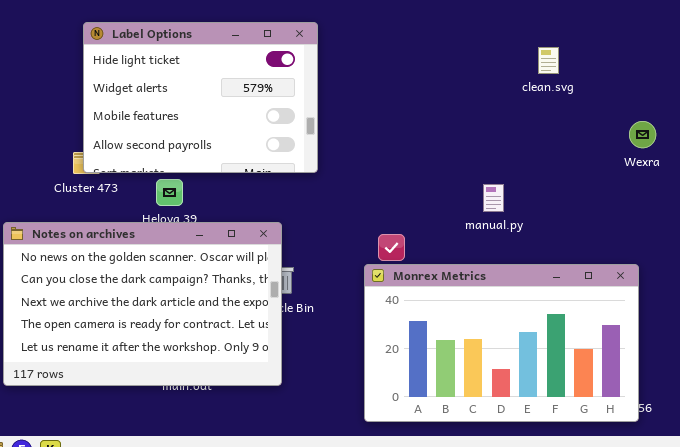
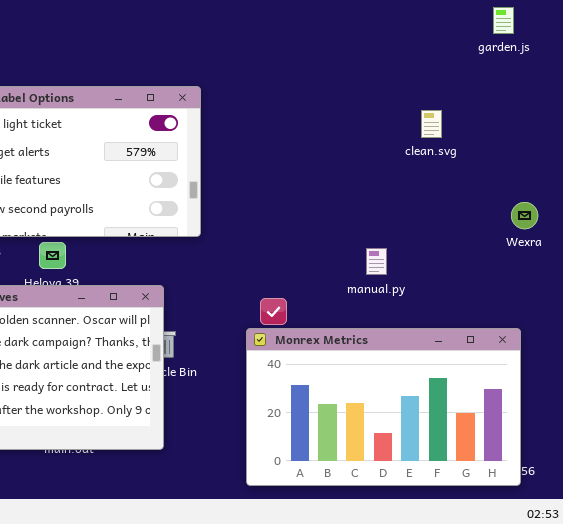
Wexra: [629,121,656,148] -> [511,202,538,229], moved

